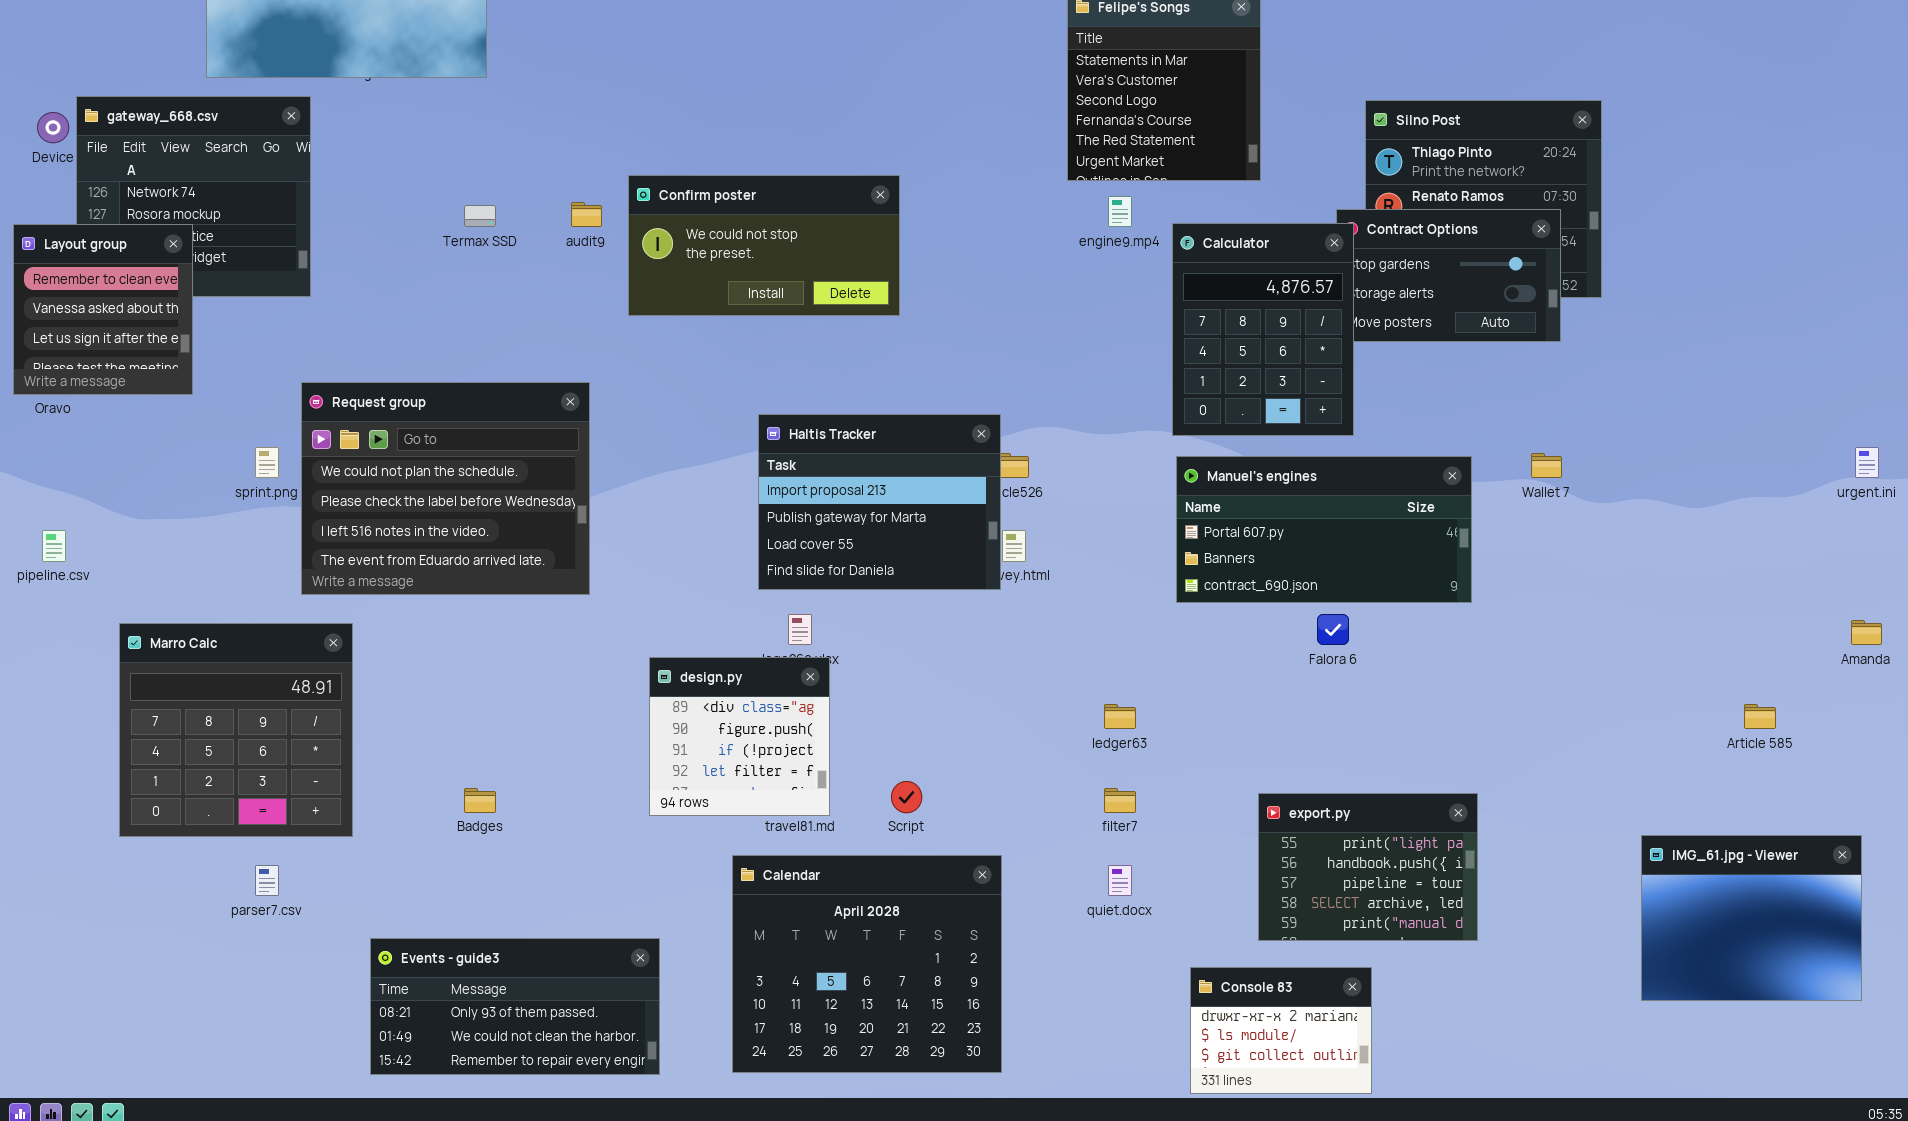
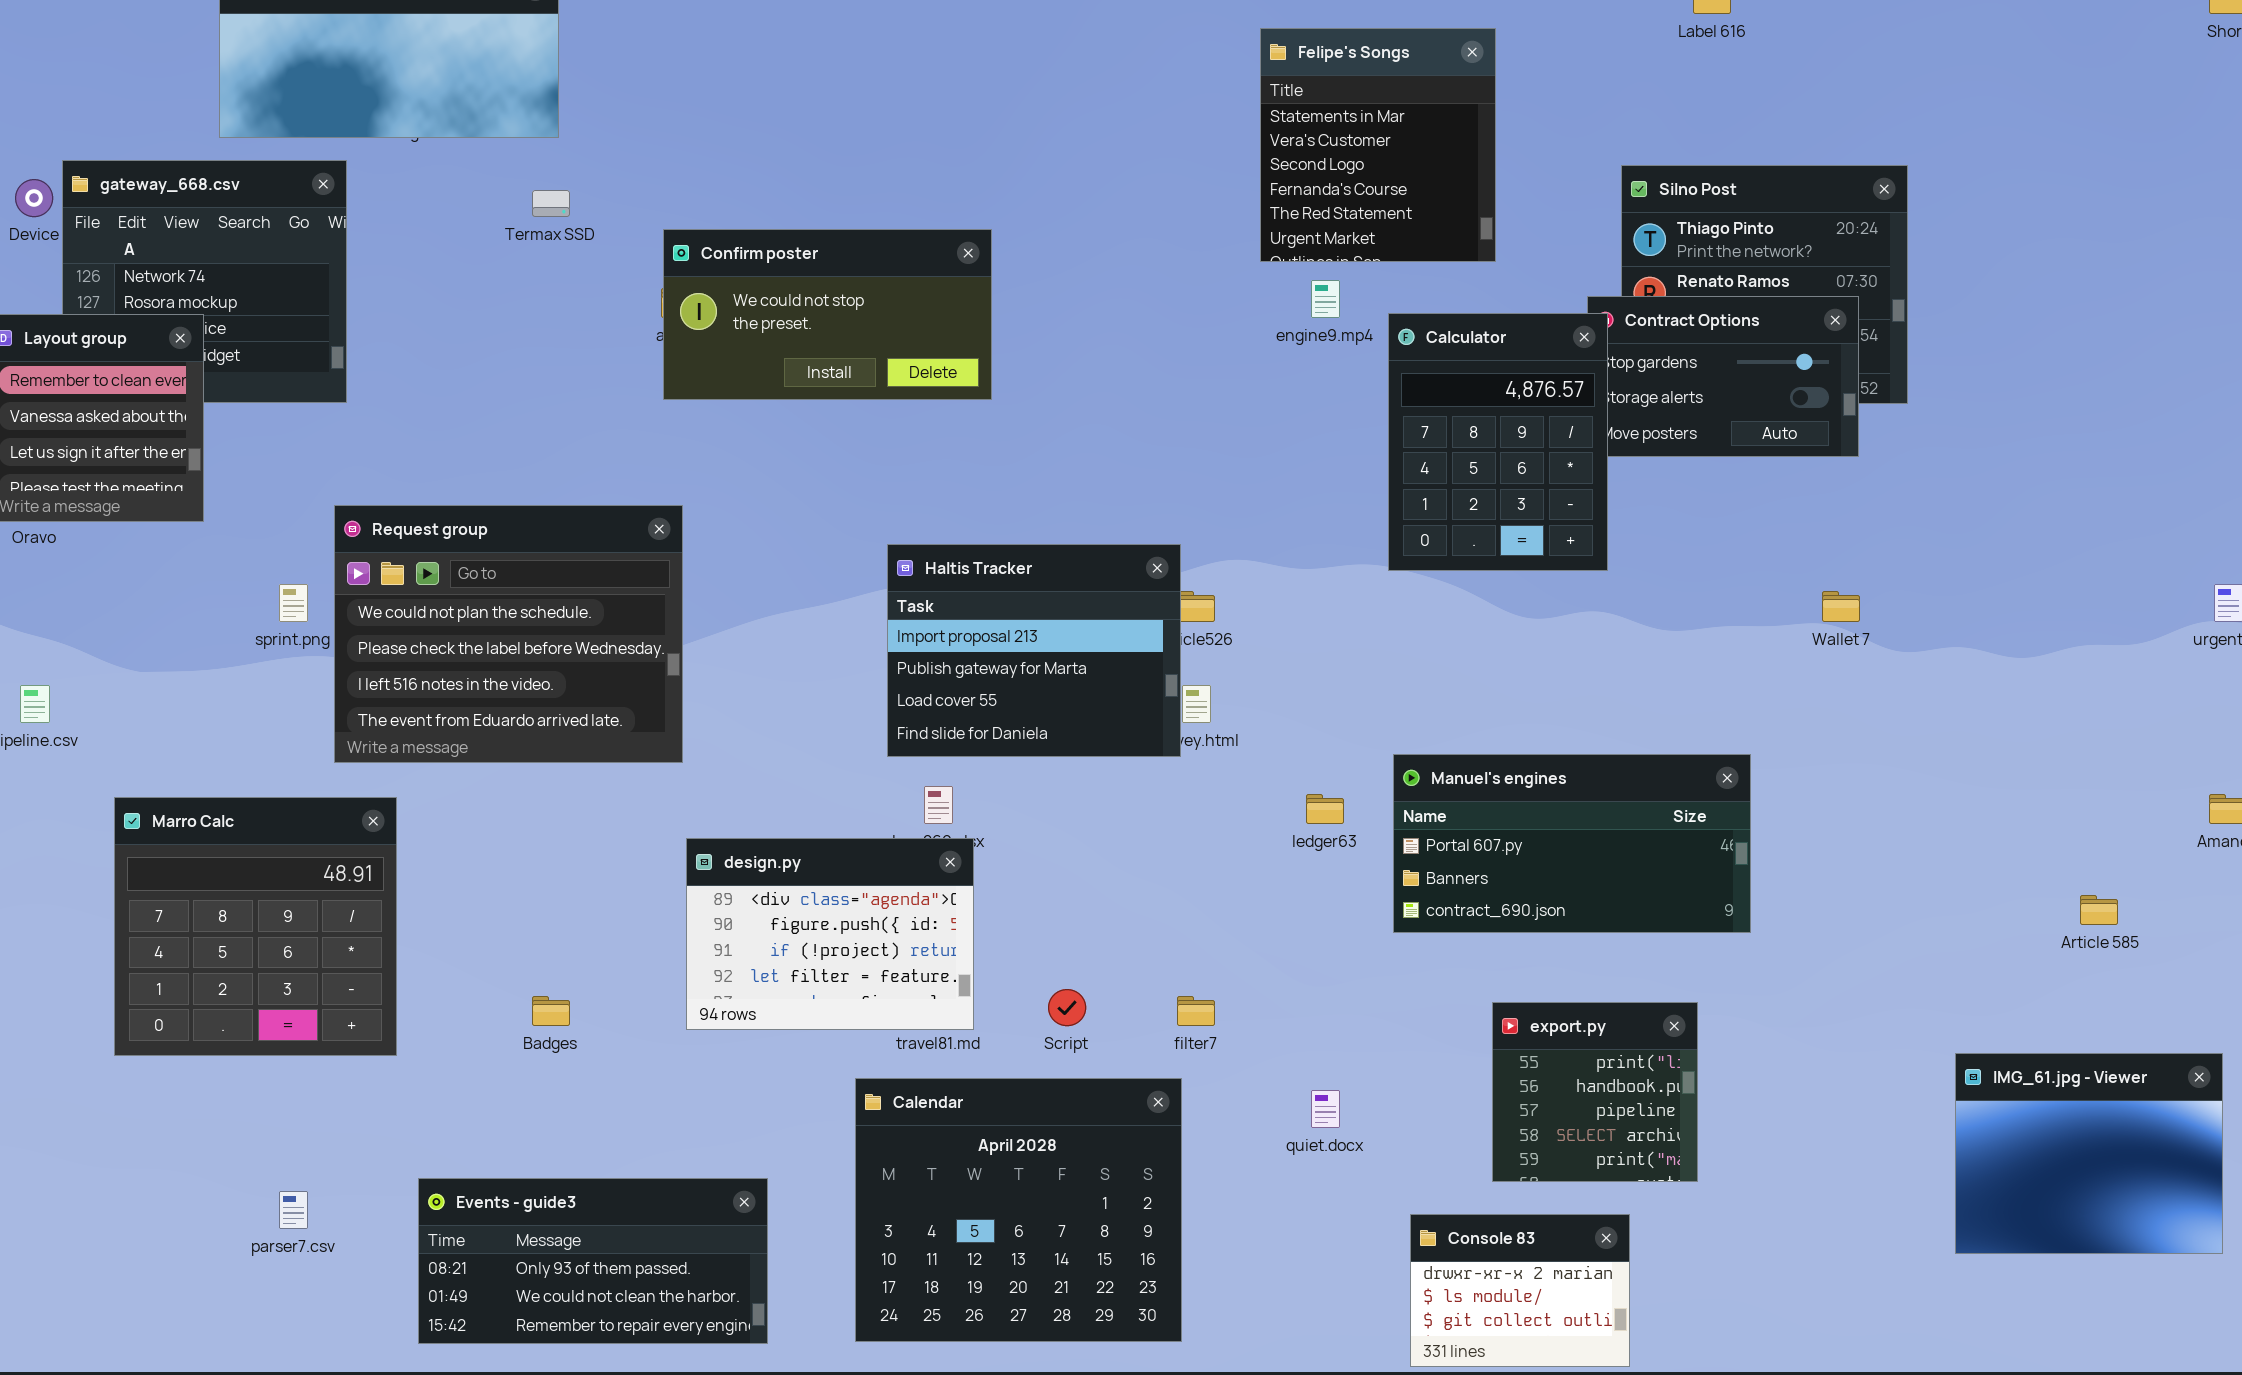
Confirm poster: [628,175,900,316] -> [663,229,992,400], moved
Termax SSD: [464,205,496,227] -> [532,190,570,217], moved
Manuel's engines: [1176,456,1472,603] -> [1393,754,1751,933], moved
design.py: [649,657,830,816] -> [686,838,974,1030], resized
ledger63: [1104,704,1136,729] -> [1306,794,1344,824], moved
filter7: [1104,788,1136,813] -> [1177,996,1215,1026], moved
export.py: [1258,793,1478,941] -> [1492,1002,1698,1182], resized
parser7.csv: [255,865,279,896] -> [279,1191,308,1229], moved

